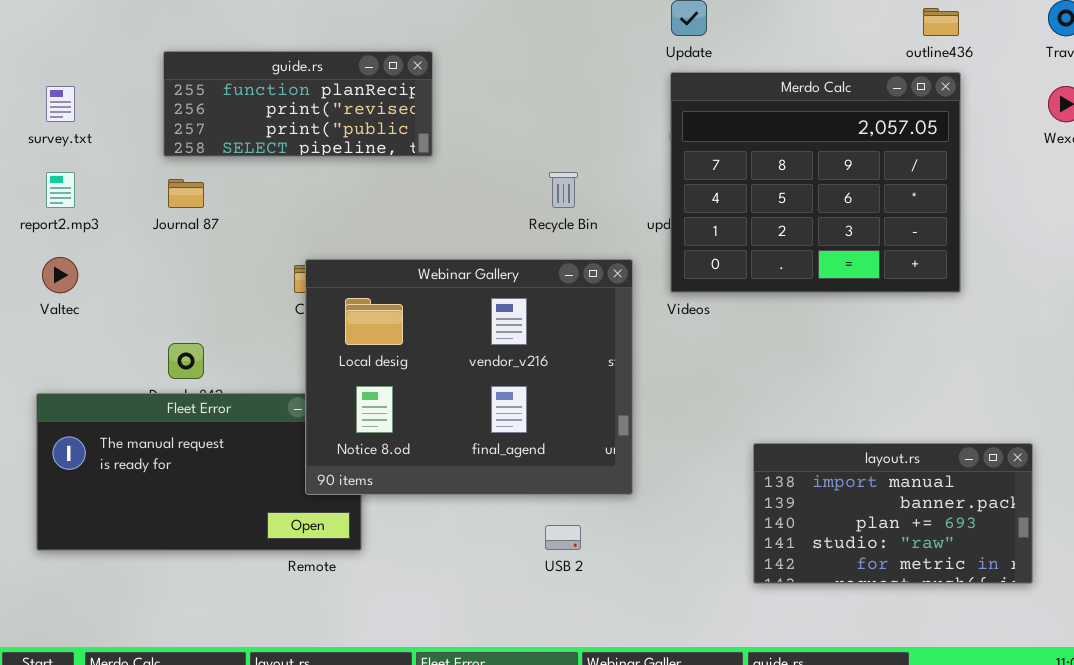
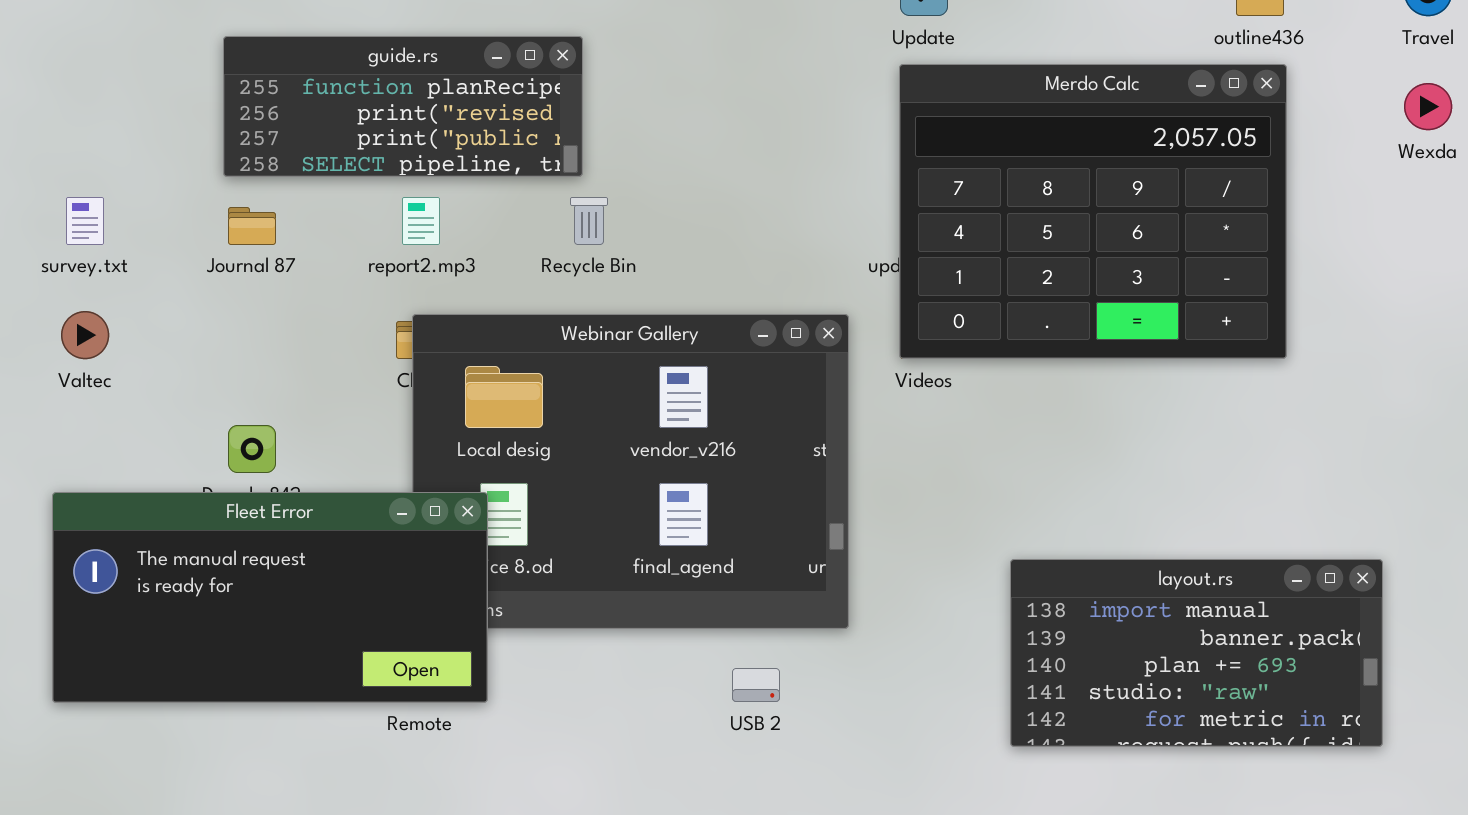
survey.txt: [46,86,75,122] -> [66,197,104,245], moved
report2.mp3: [46,172,75,208] -> [402,197,440,245], moved
Recycle Bin: [549,172,578,208] -> [570,197,608,245], moved
Fleet Error: [36,393,362,551] -> [52,492,488,703], raised

